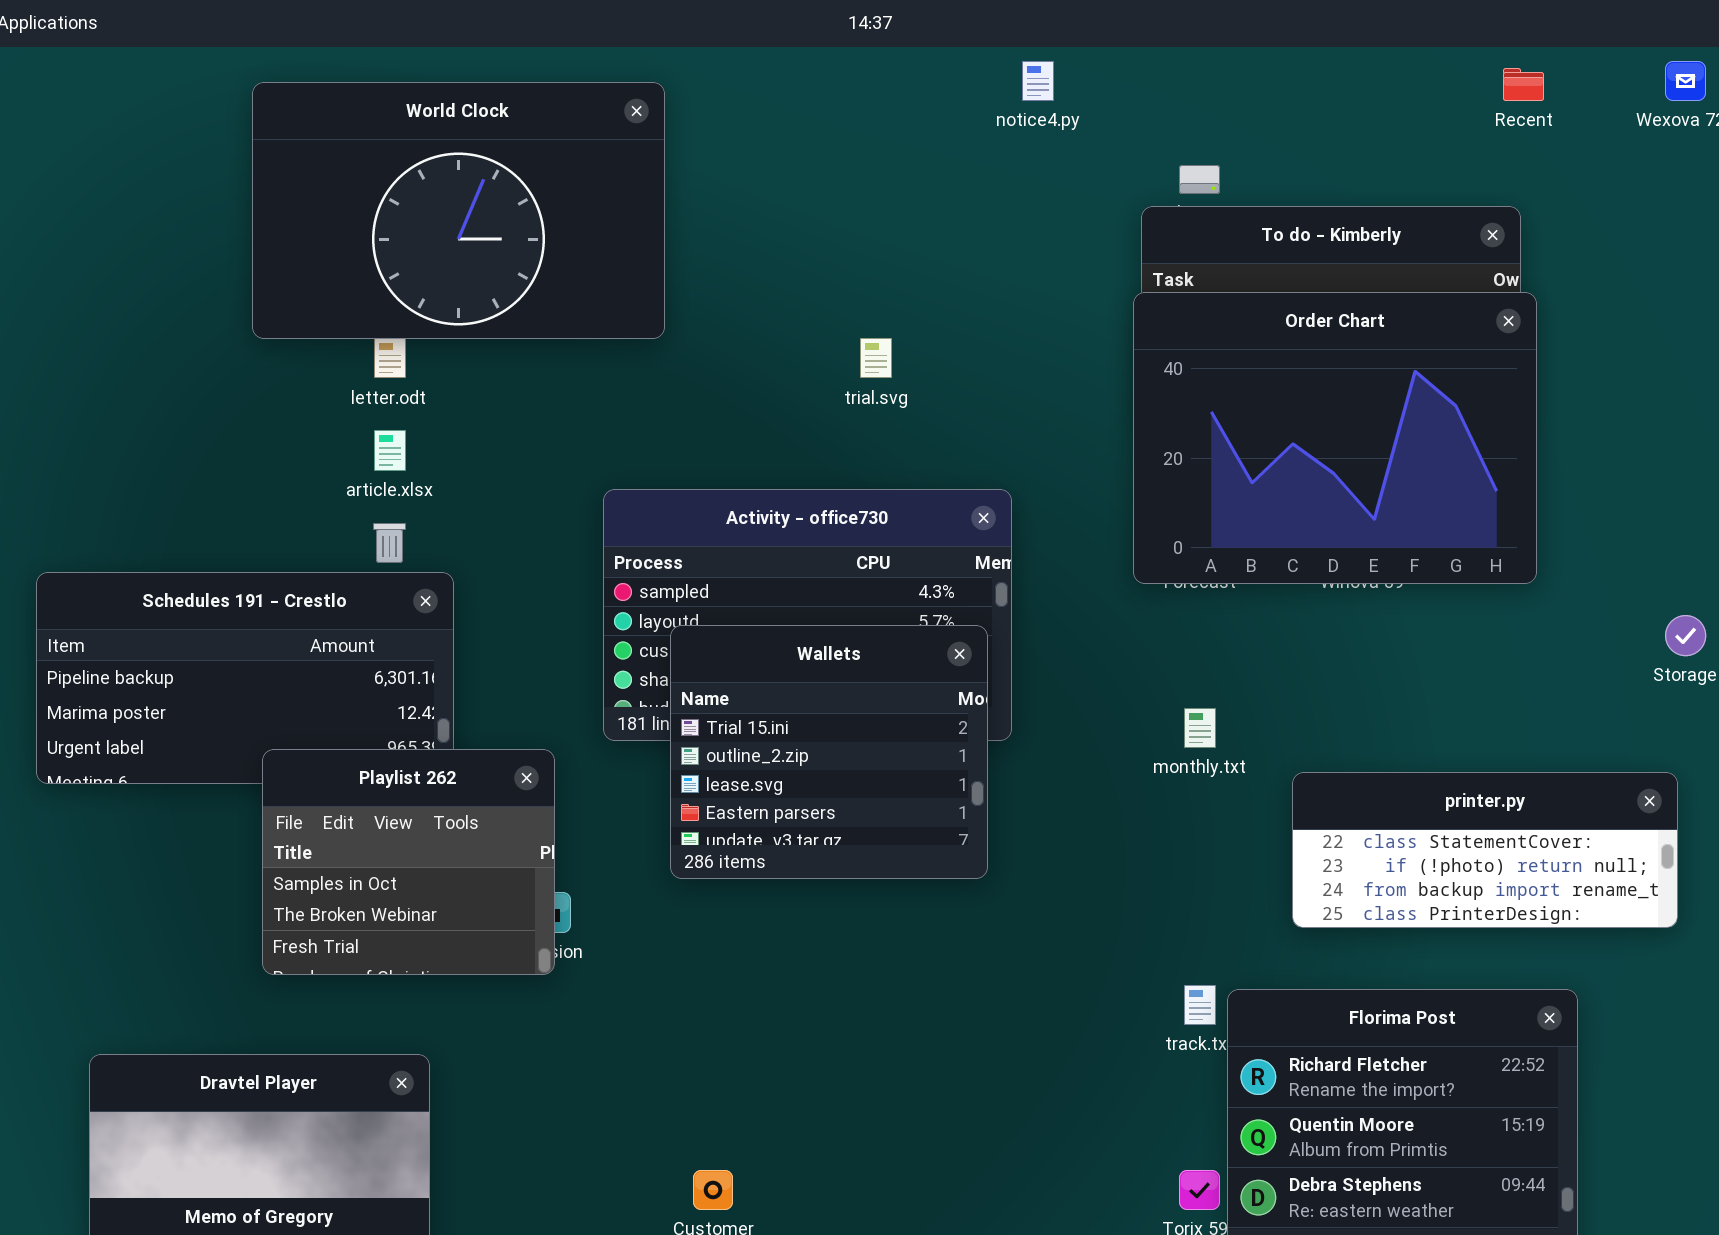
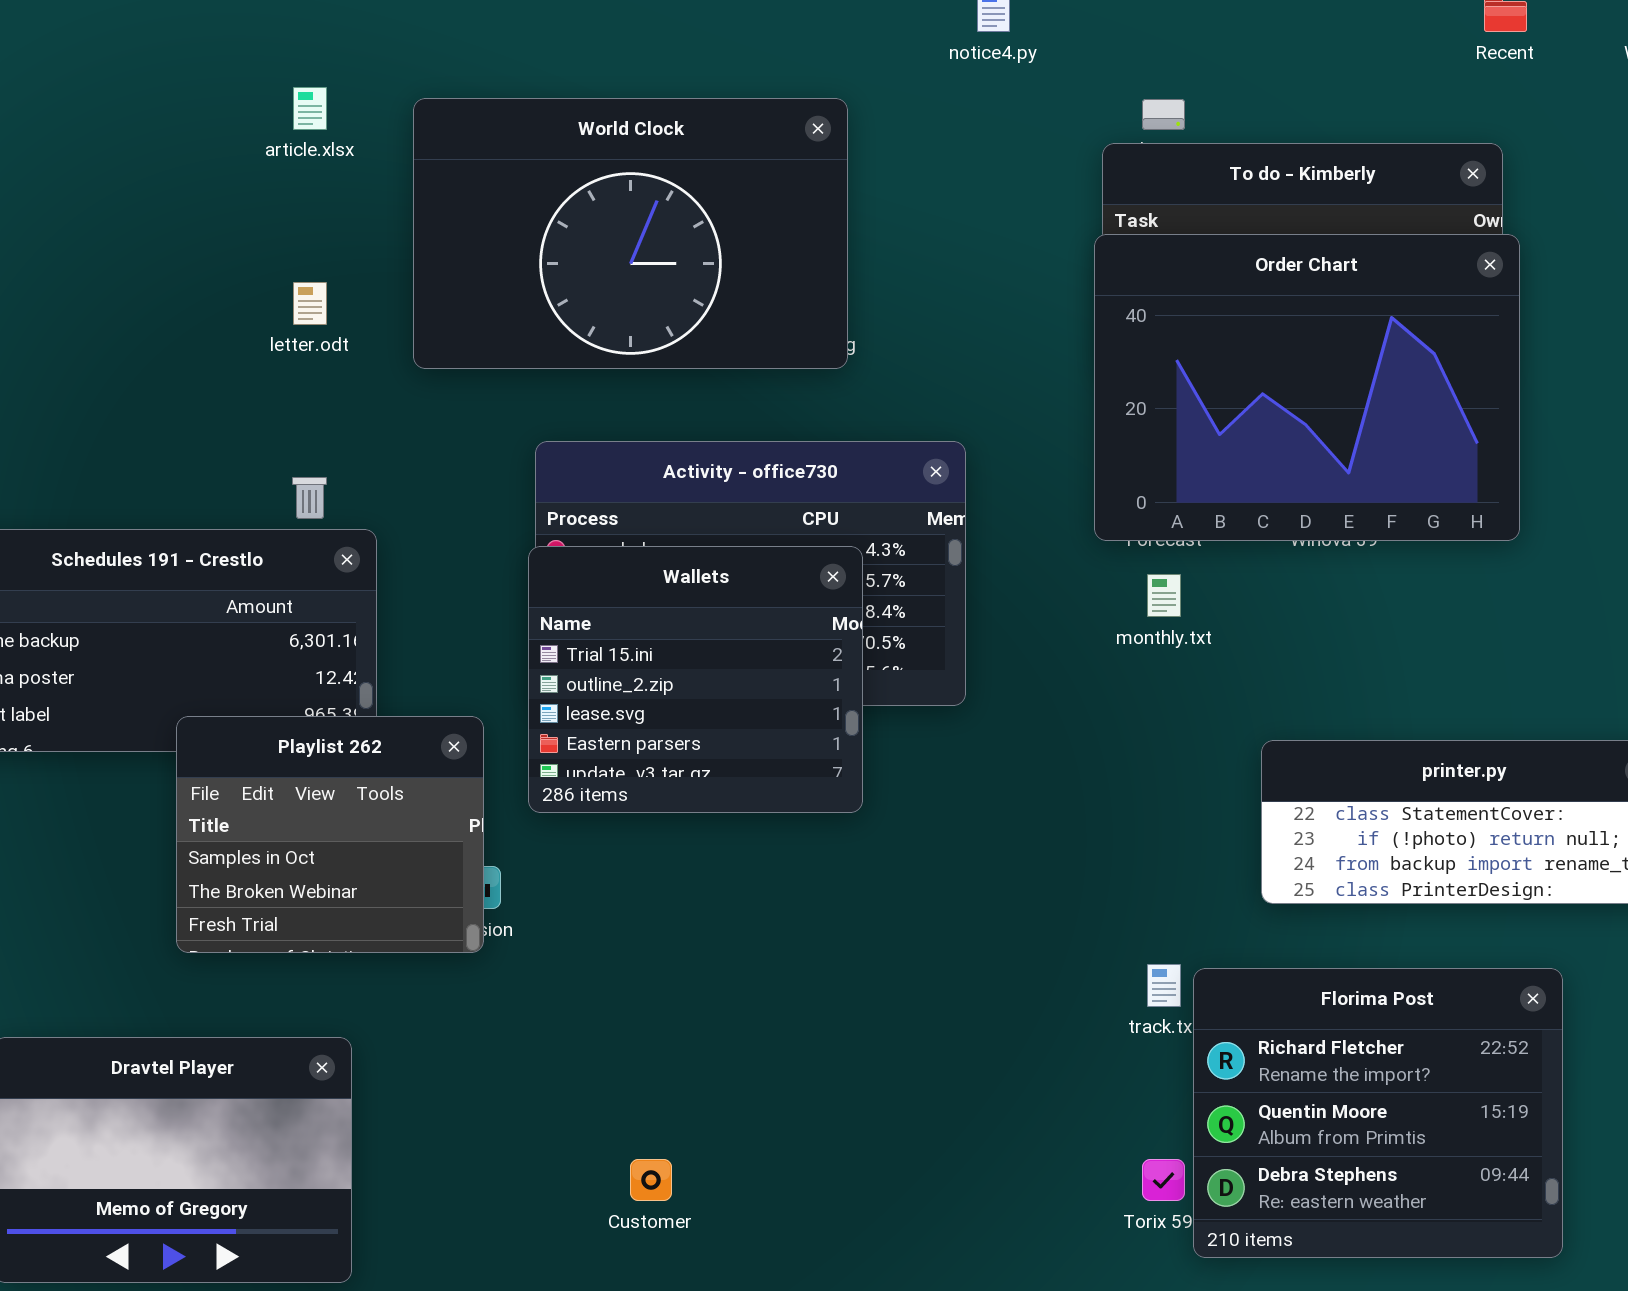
World Clock: [252,82,665,339] -> [413,98,848,369], moved
article.xlsx: [374,430,406,471] -> [293,87,327,130], moved
Wallets: [670,625,988,879] -> [528,546,863,813], moved
monthly.txt: [1184,708,1216,748] -> [1147,574,1181,617], moved

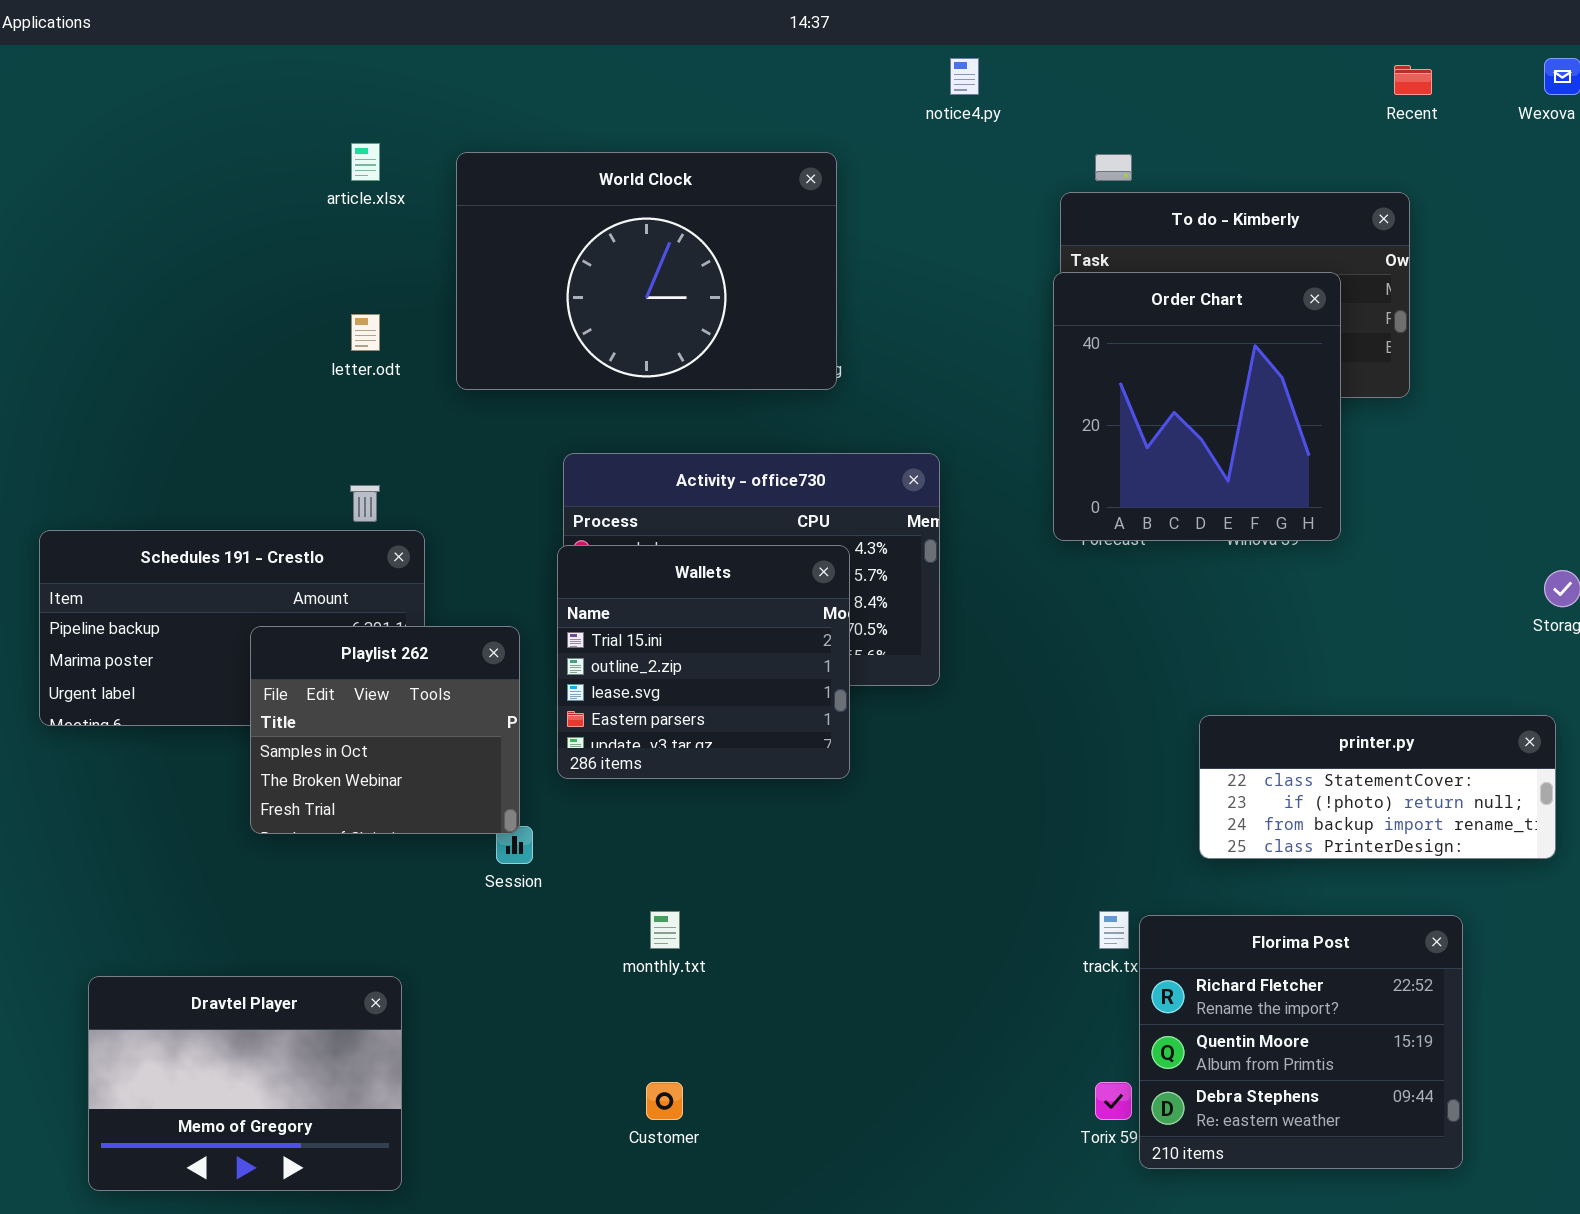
Order Chart: [1094,234,1520,541] -> [1053,272,1341,541], resized
monthly.txt: [1147,574,1181,617] -> [650,911,680,949], moved
Playlist 262: [176,716,484,953] -> [250,626,520,834], moved

